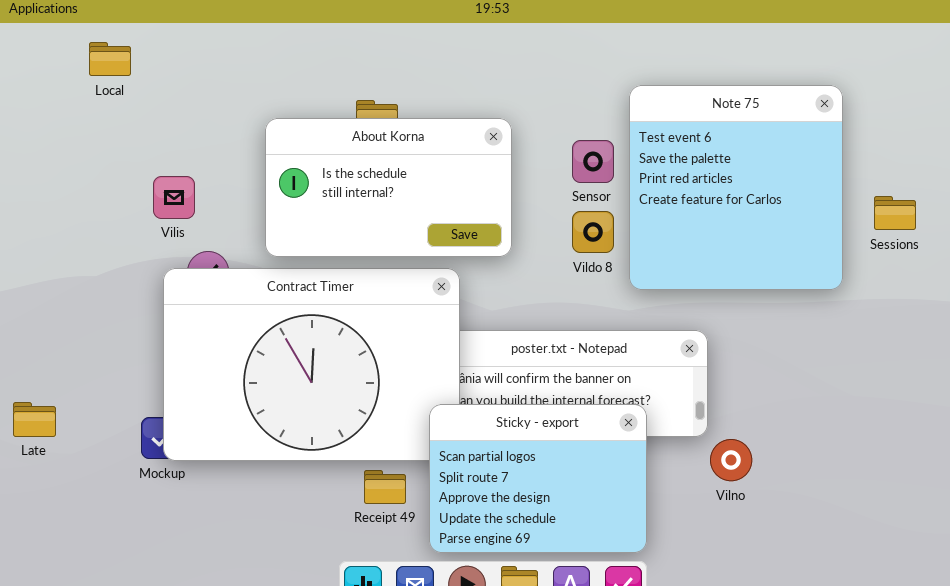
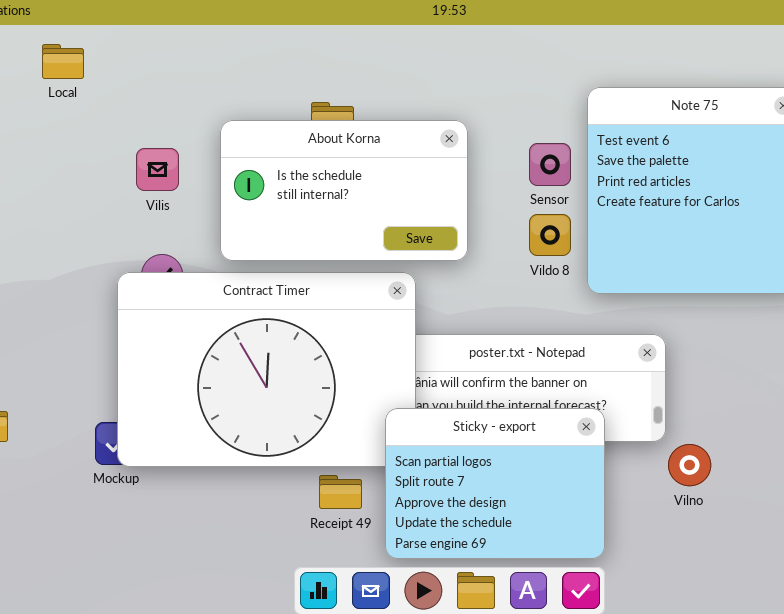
Vilis: [153,176,195,219] -> [136,148,179,191], moved

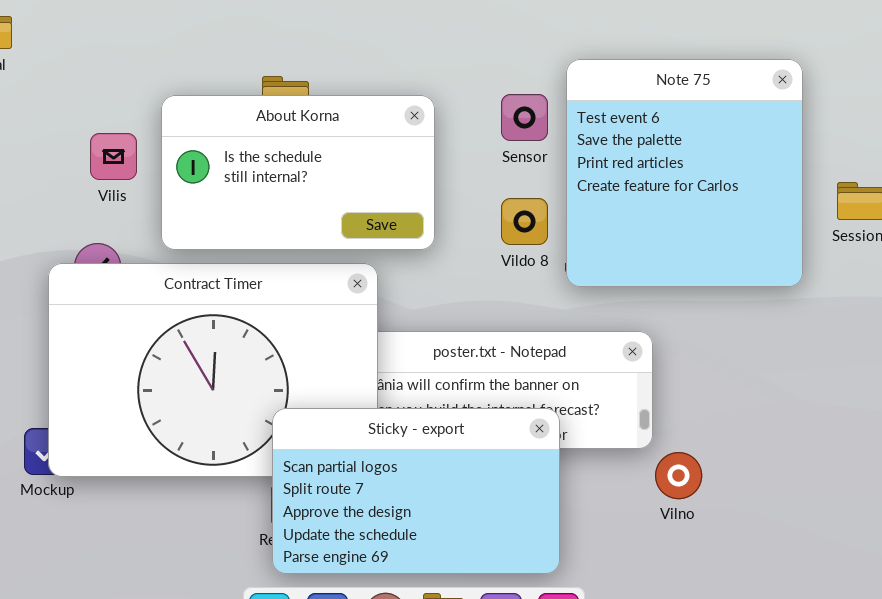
Sensor: [529,143,571,186] -> [501,94,548,141], moved
Vilis: [136,148,179,191] -> [90,133,137,180], moved
Sticky - export: [385,408,605,559] -> [272,408,560,574], moved, resized

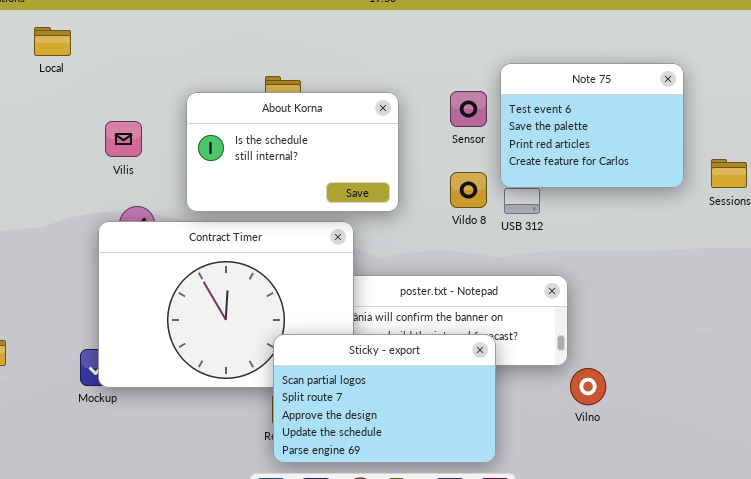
Note 75: [566,59,803,287] -> [500,63,684,188], resized
Vilis: [90,133,137,180] -> [105,121,142,157], moved

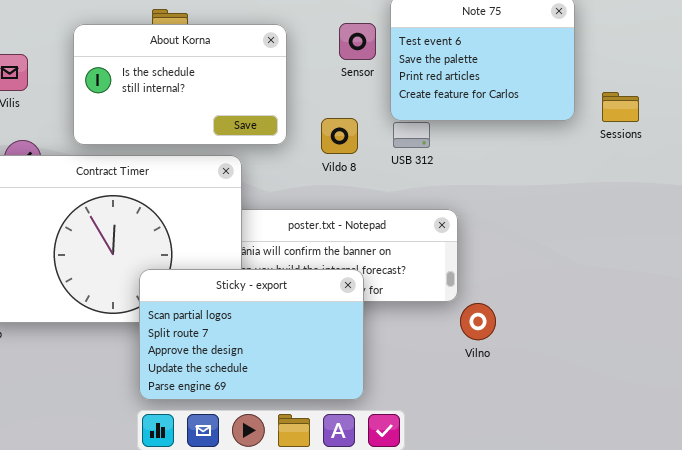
Vildo 8: [450,172,487,208] -> [321,118,358,154], moved
Sticky - export: [273,334,496,463] -> [139,269,364,400], moved

